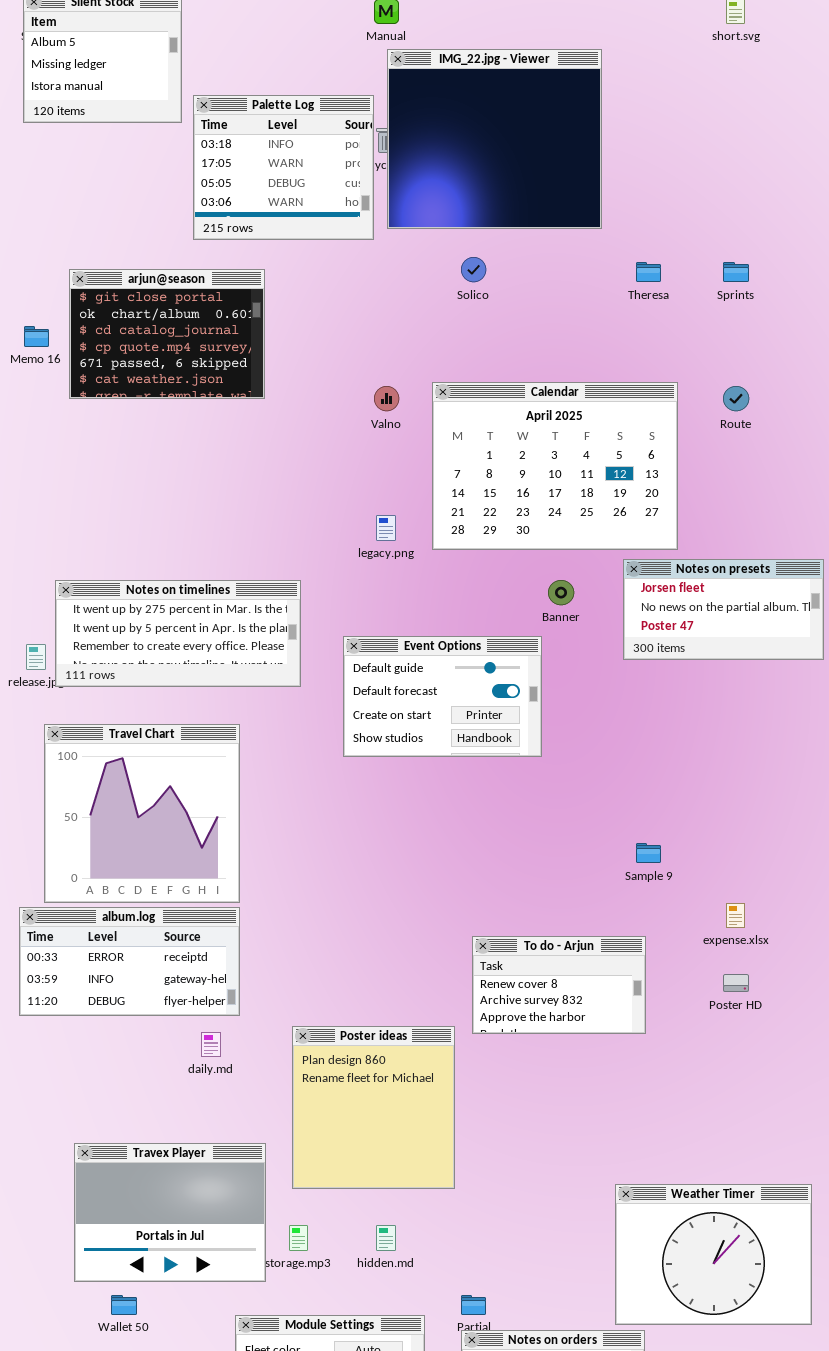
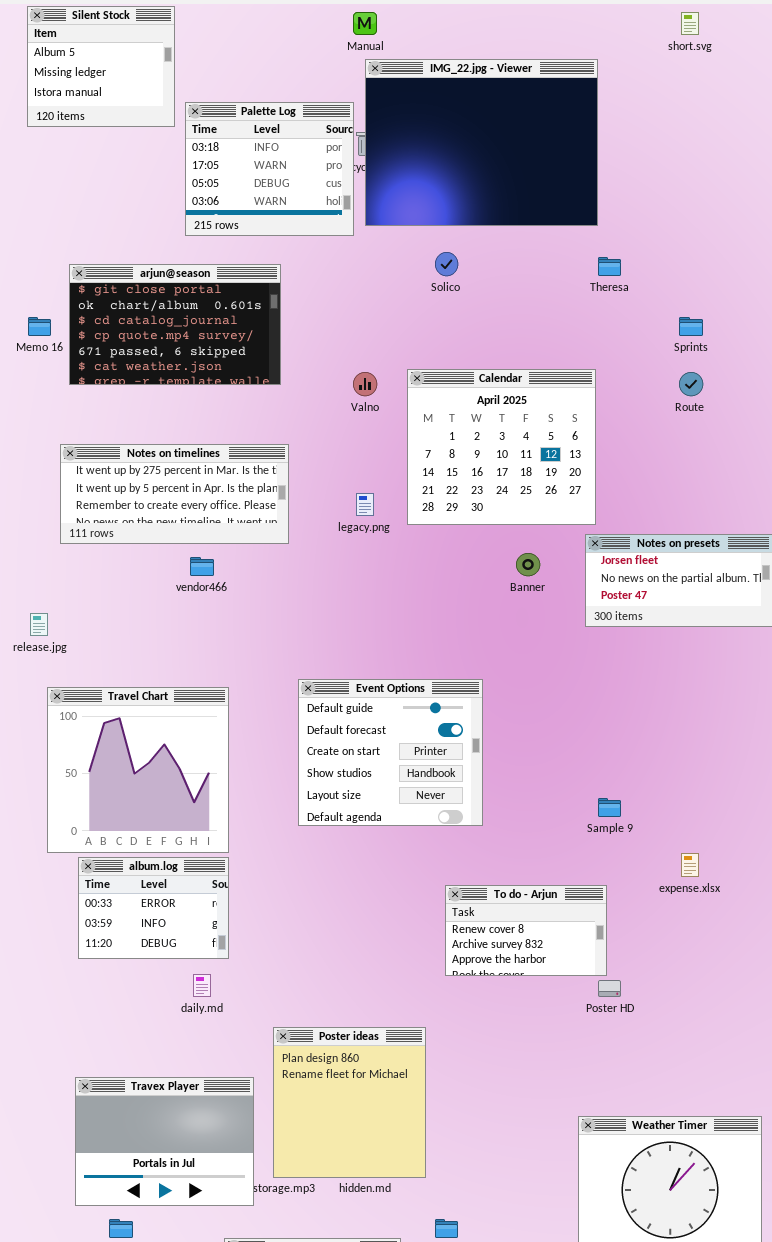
IMG_22.jpg - Viewer: [387,49,602,229] -> [365,59,598,226], resized
Sprints: [723,262,749,282] -> [679,317,703,336], moved
arjun@season: [69,269,265,399] -> [69,264,281,385], resized
Calendar: [432,382,678,550] -> [407,369,596,525], resized
Notes on timelines: [55,580,301,687] -> [60,444,289,544], moved
Event Options: [343,636,542,757] -> [298,679,483,826], moved, resized
album.log: [19,907,240,1016] -> [78,857,229,959], resized
Poster HD: [723,974,749,992] -> [598,980,621,997], moved
Poster ideas: [292,1026,455,1189] -> [273,1027,426,1178], moved

